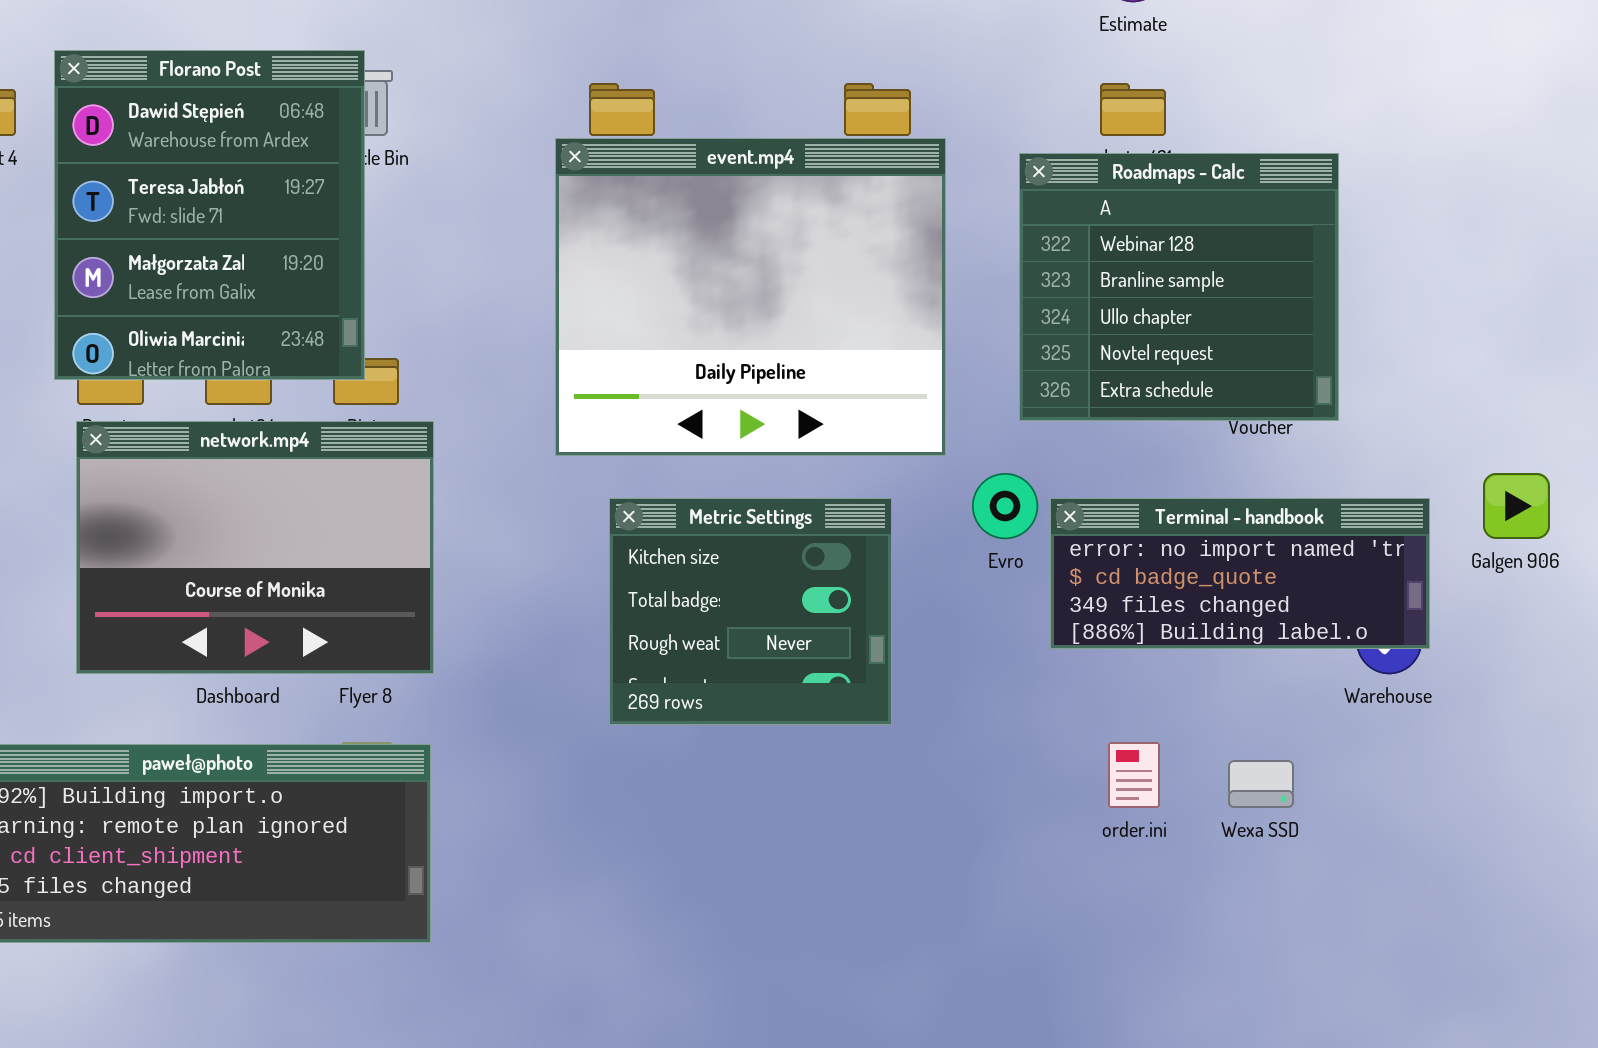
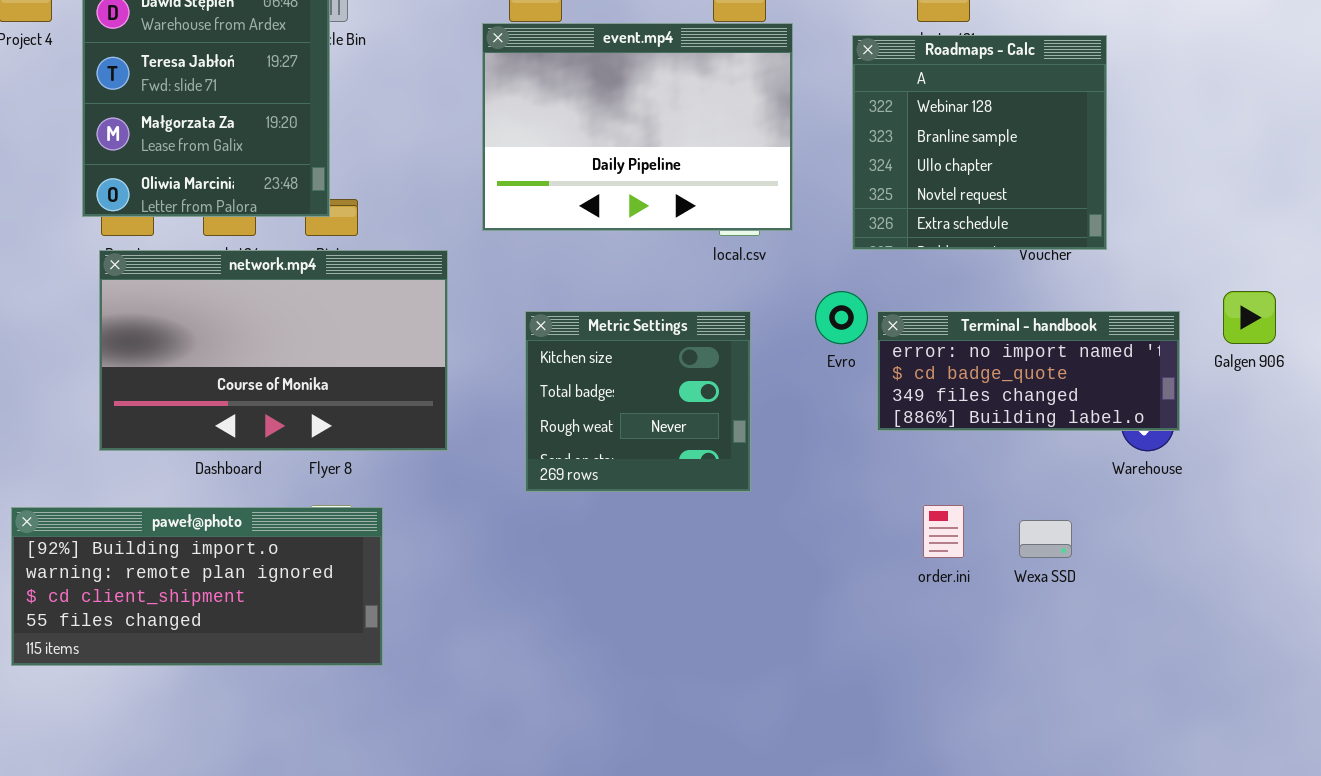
event.mp4: [555,138,946,456] -> [482,23,793,231], resized
network.mp4: [76,421,434,674] -> [99,250,448,451], resized

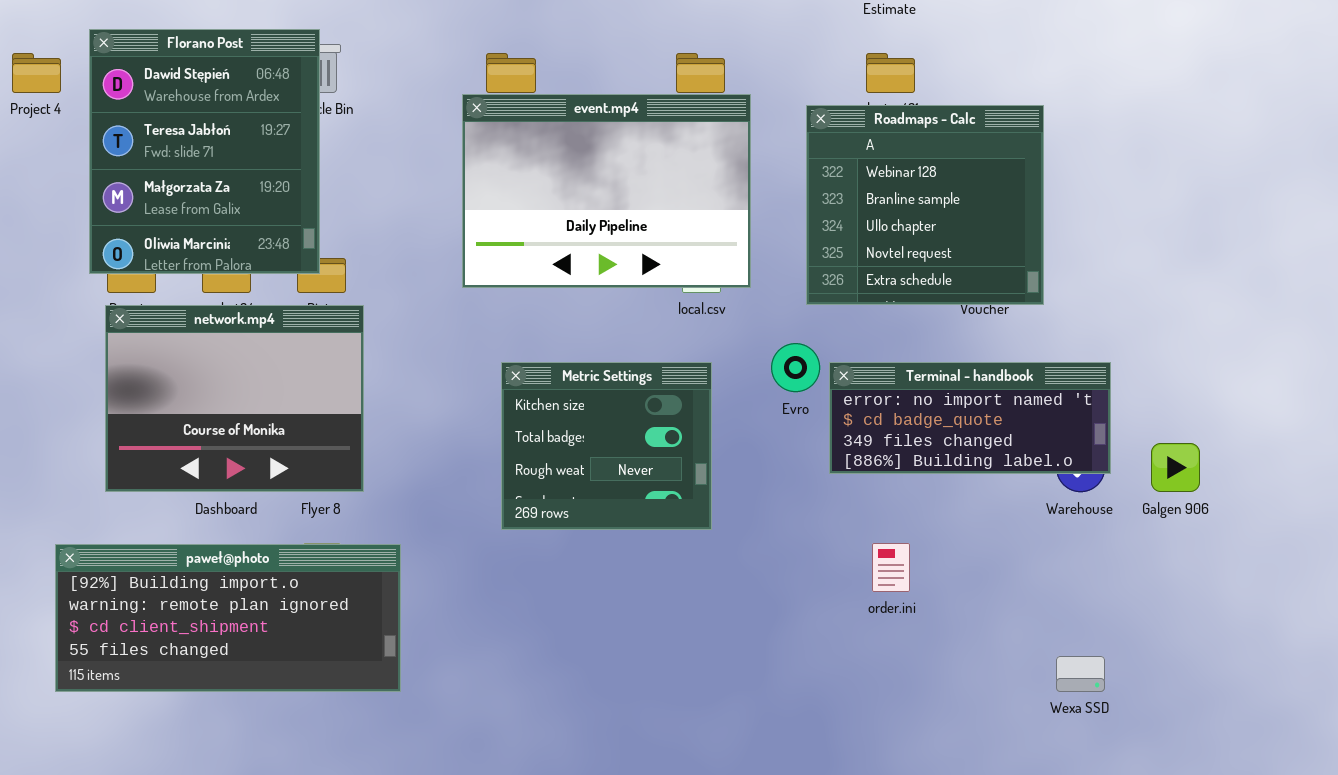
network.mp4: [99,250,448,451] -> [105,305,364,492], resized
Galgen 906: [1223,291,1276,344] -> [1151,443,1200,492], moved
paweł@photo: [11,507,383,666] -> [55,544,401,692], moved
Wexa SSD: [1019,520,1072,558] -> [1056,656,1105,692], moved

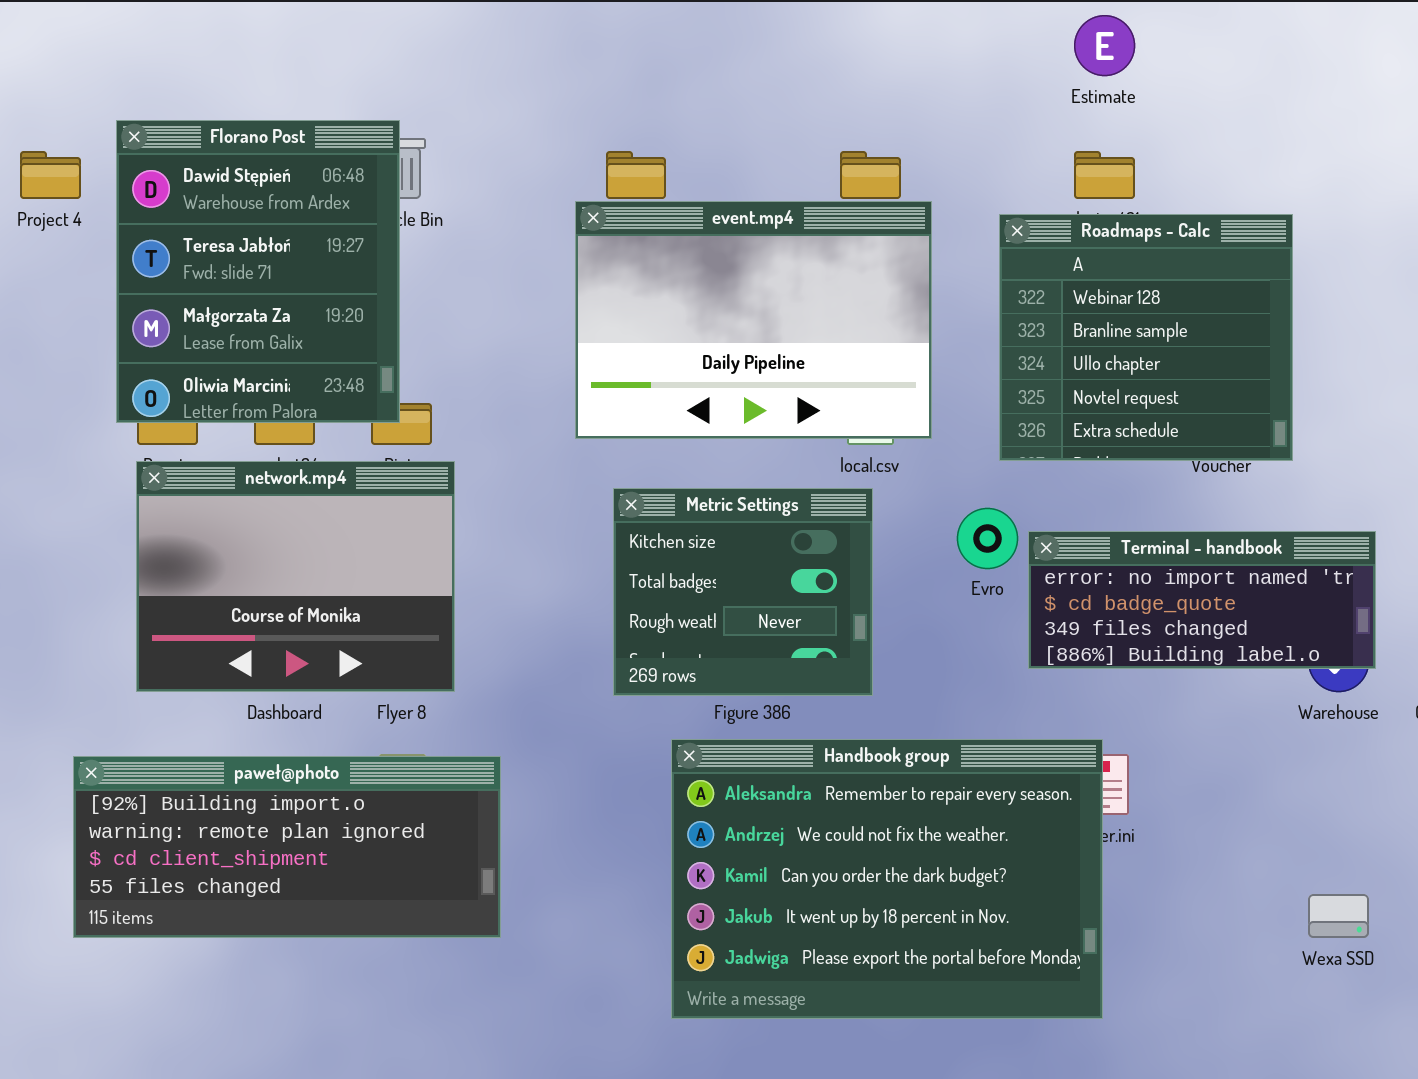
Metric Settings: [501,362,712,530] -> [613,488,873,696], moved
Handbook group: none -> [671,739,1103,1019], opened

